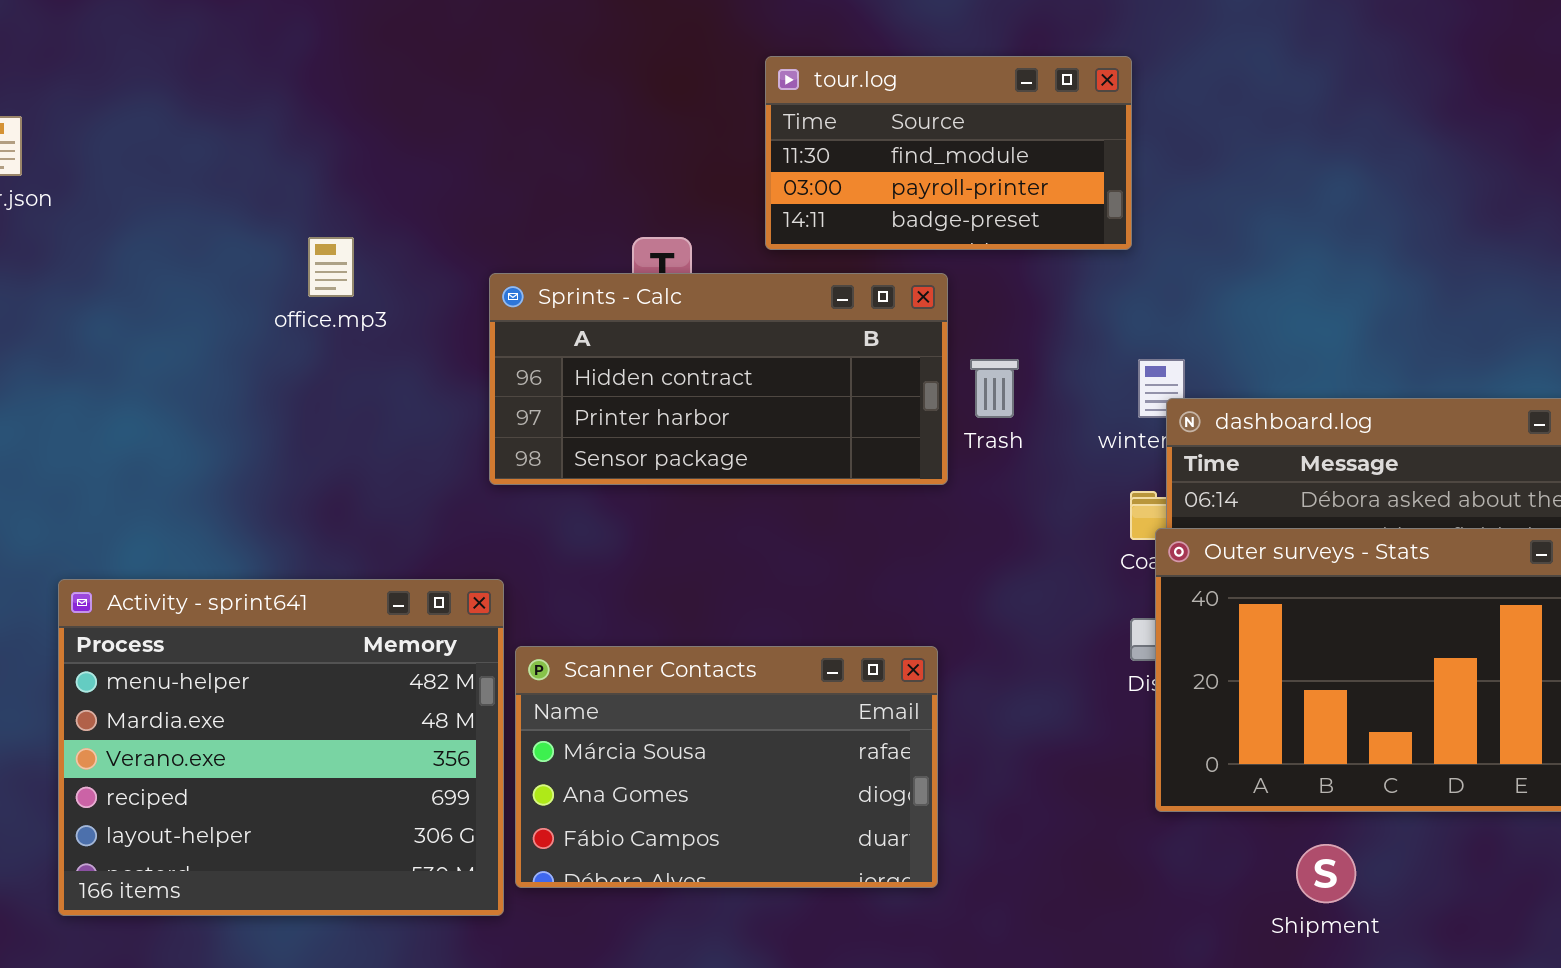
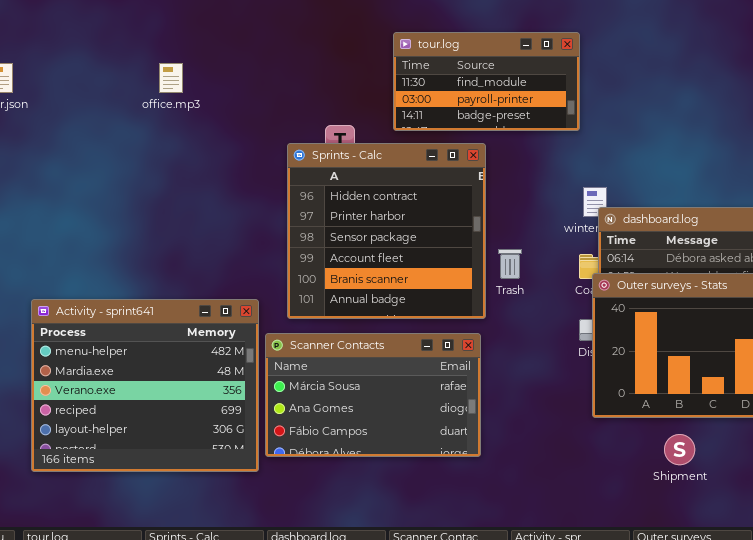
office.mp3: [308,237,354,297] -> [159,63,183,93], moved
Sprints - Calc: [489,273,948,485] -> [287,143,486,319], resized
Trash: [970,359,1019,418] -> [498,249,522,279], moved

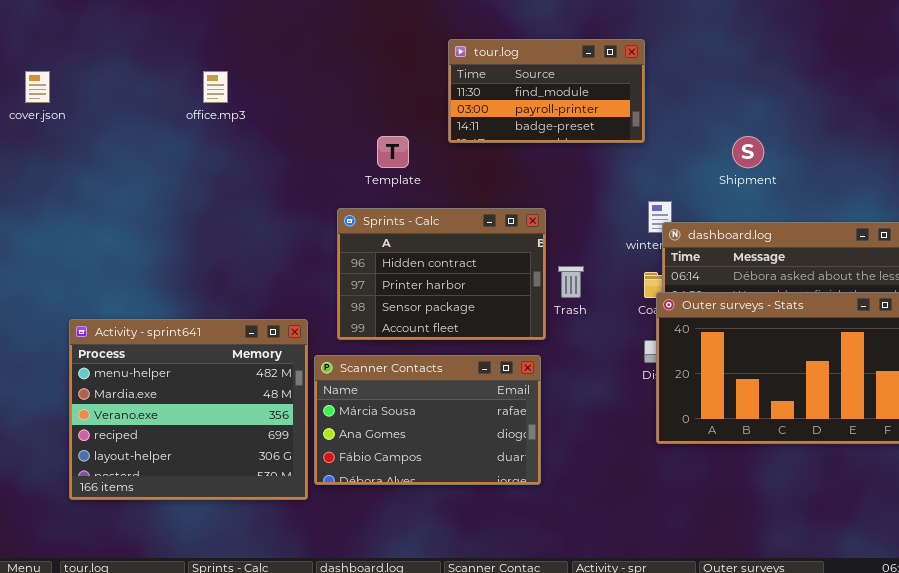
Sprints - Calc: [287,143,486,319] -> [337,208,546,340], resized
Shipment: [664,434,695,465] -> [732,136,764,168], moved

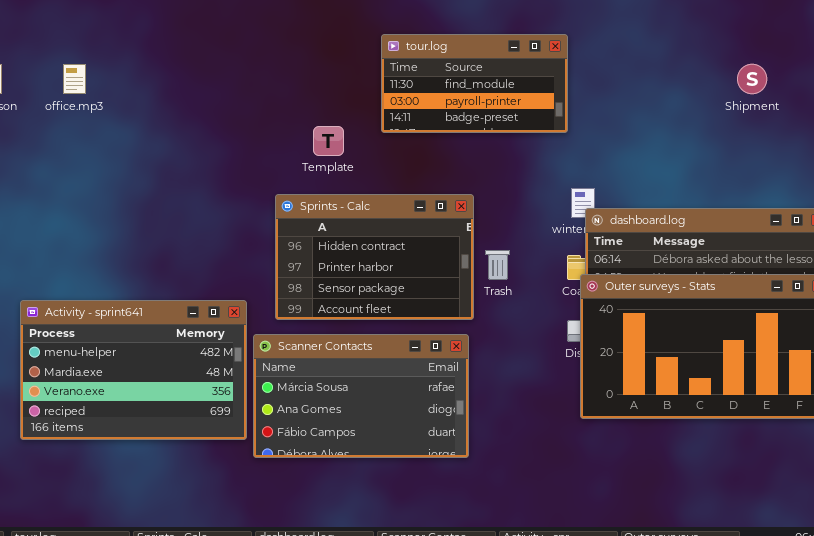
office.mp3: [203,71,228,103] -> [63,64,86,94], moved
Shipment: [732,136,764,168] -> [737,64,767,94], moved
Activity - sprint641: [69,319,308,500] -> [20,300,247,440], resized

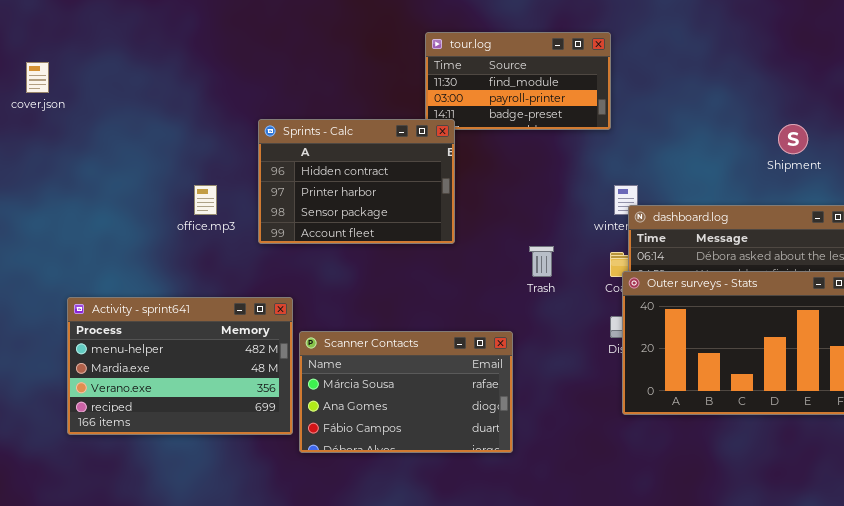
office.mp3: [63,64,86,94] -> [194,185,217,215], moved
Shipment: [737,64,767,94] -> [778,124,808,154], moved
Sprints - Calc: [275,194,474,320] -> [258,119,455,244], moved

